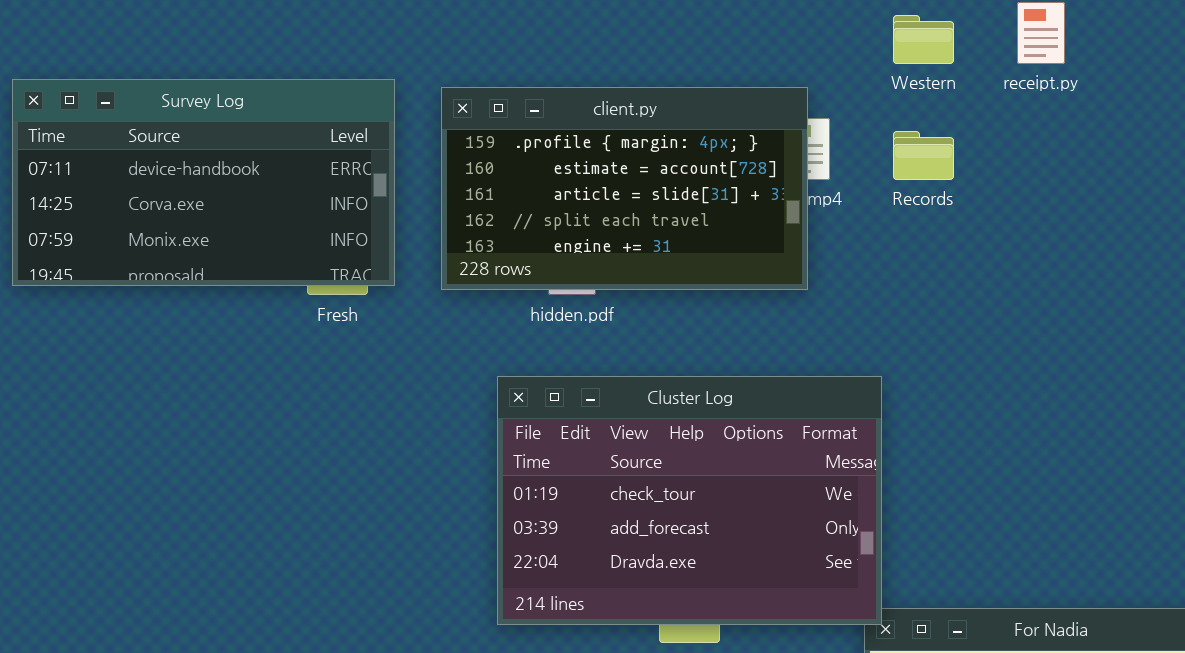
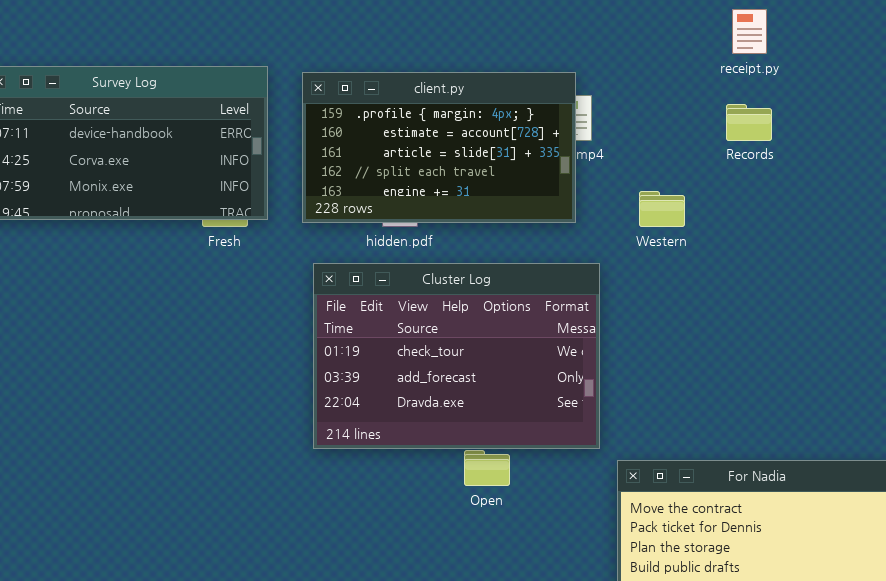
Western: [893,15,954,64] -> [639,191,685,227], moved
Records: [893,131,954,180] -> [726,104,772,141], moved
Cluster Log: [497,376,882,625] -> [313,263,600,449], moved

